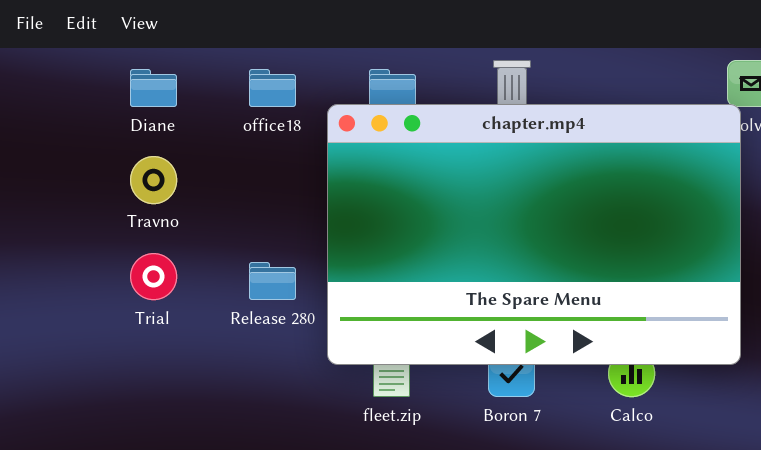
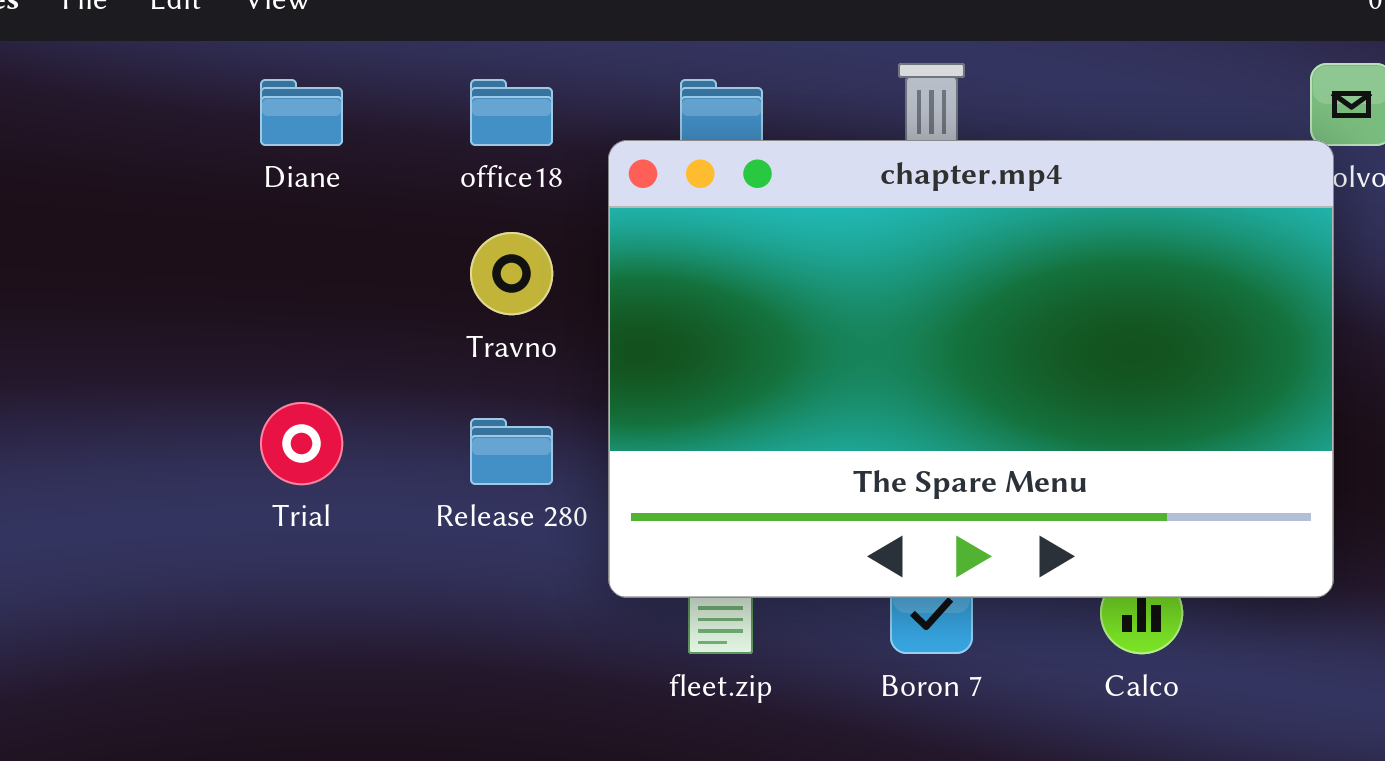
Travno: [130,156,177,204] -> [470,232,553,315], moved

